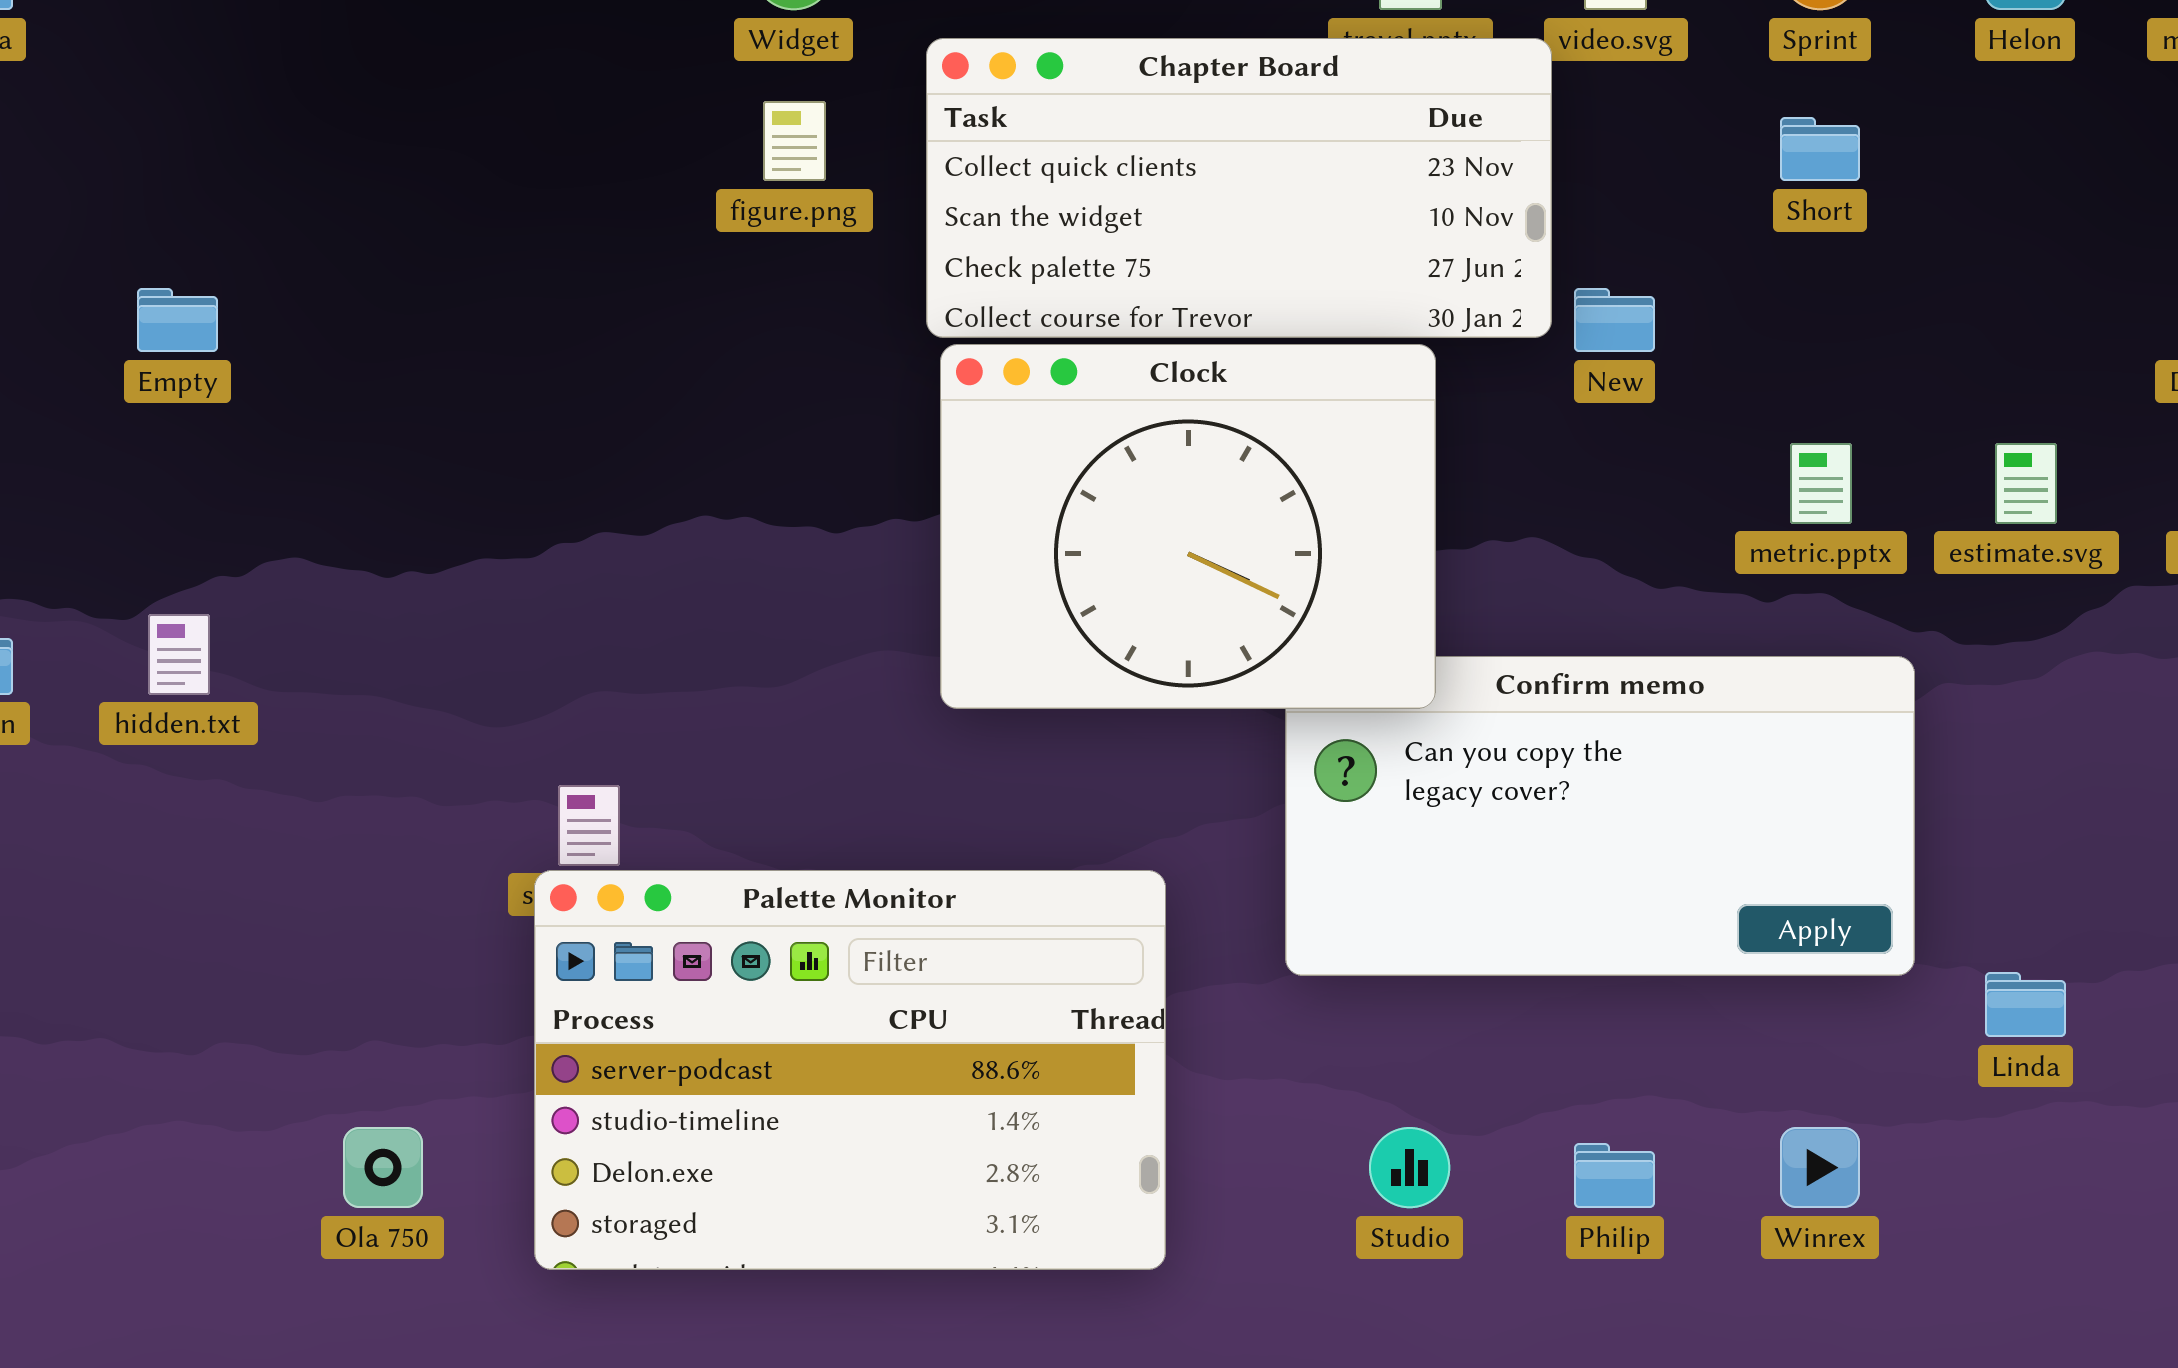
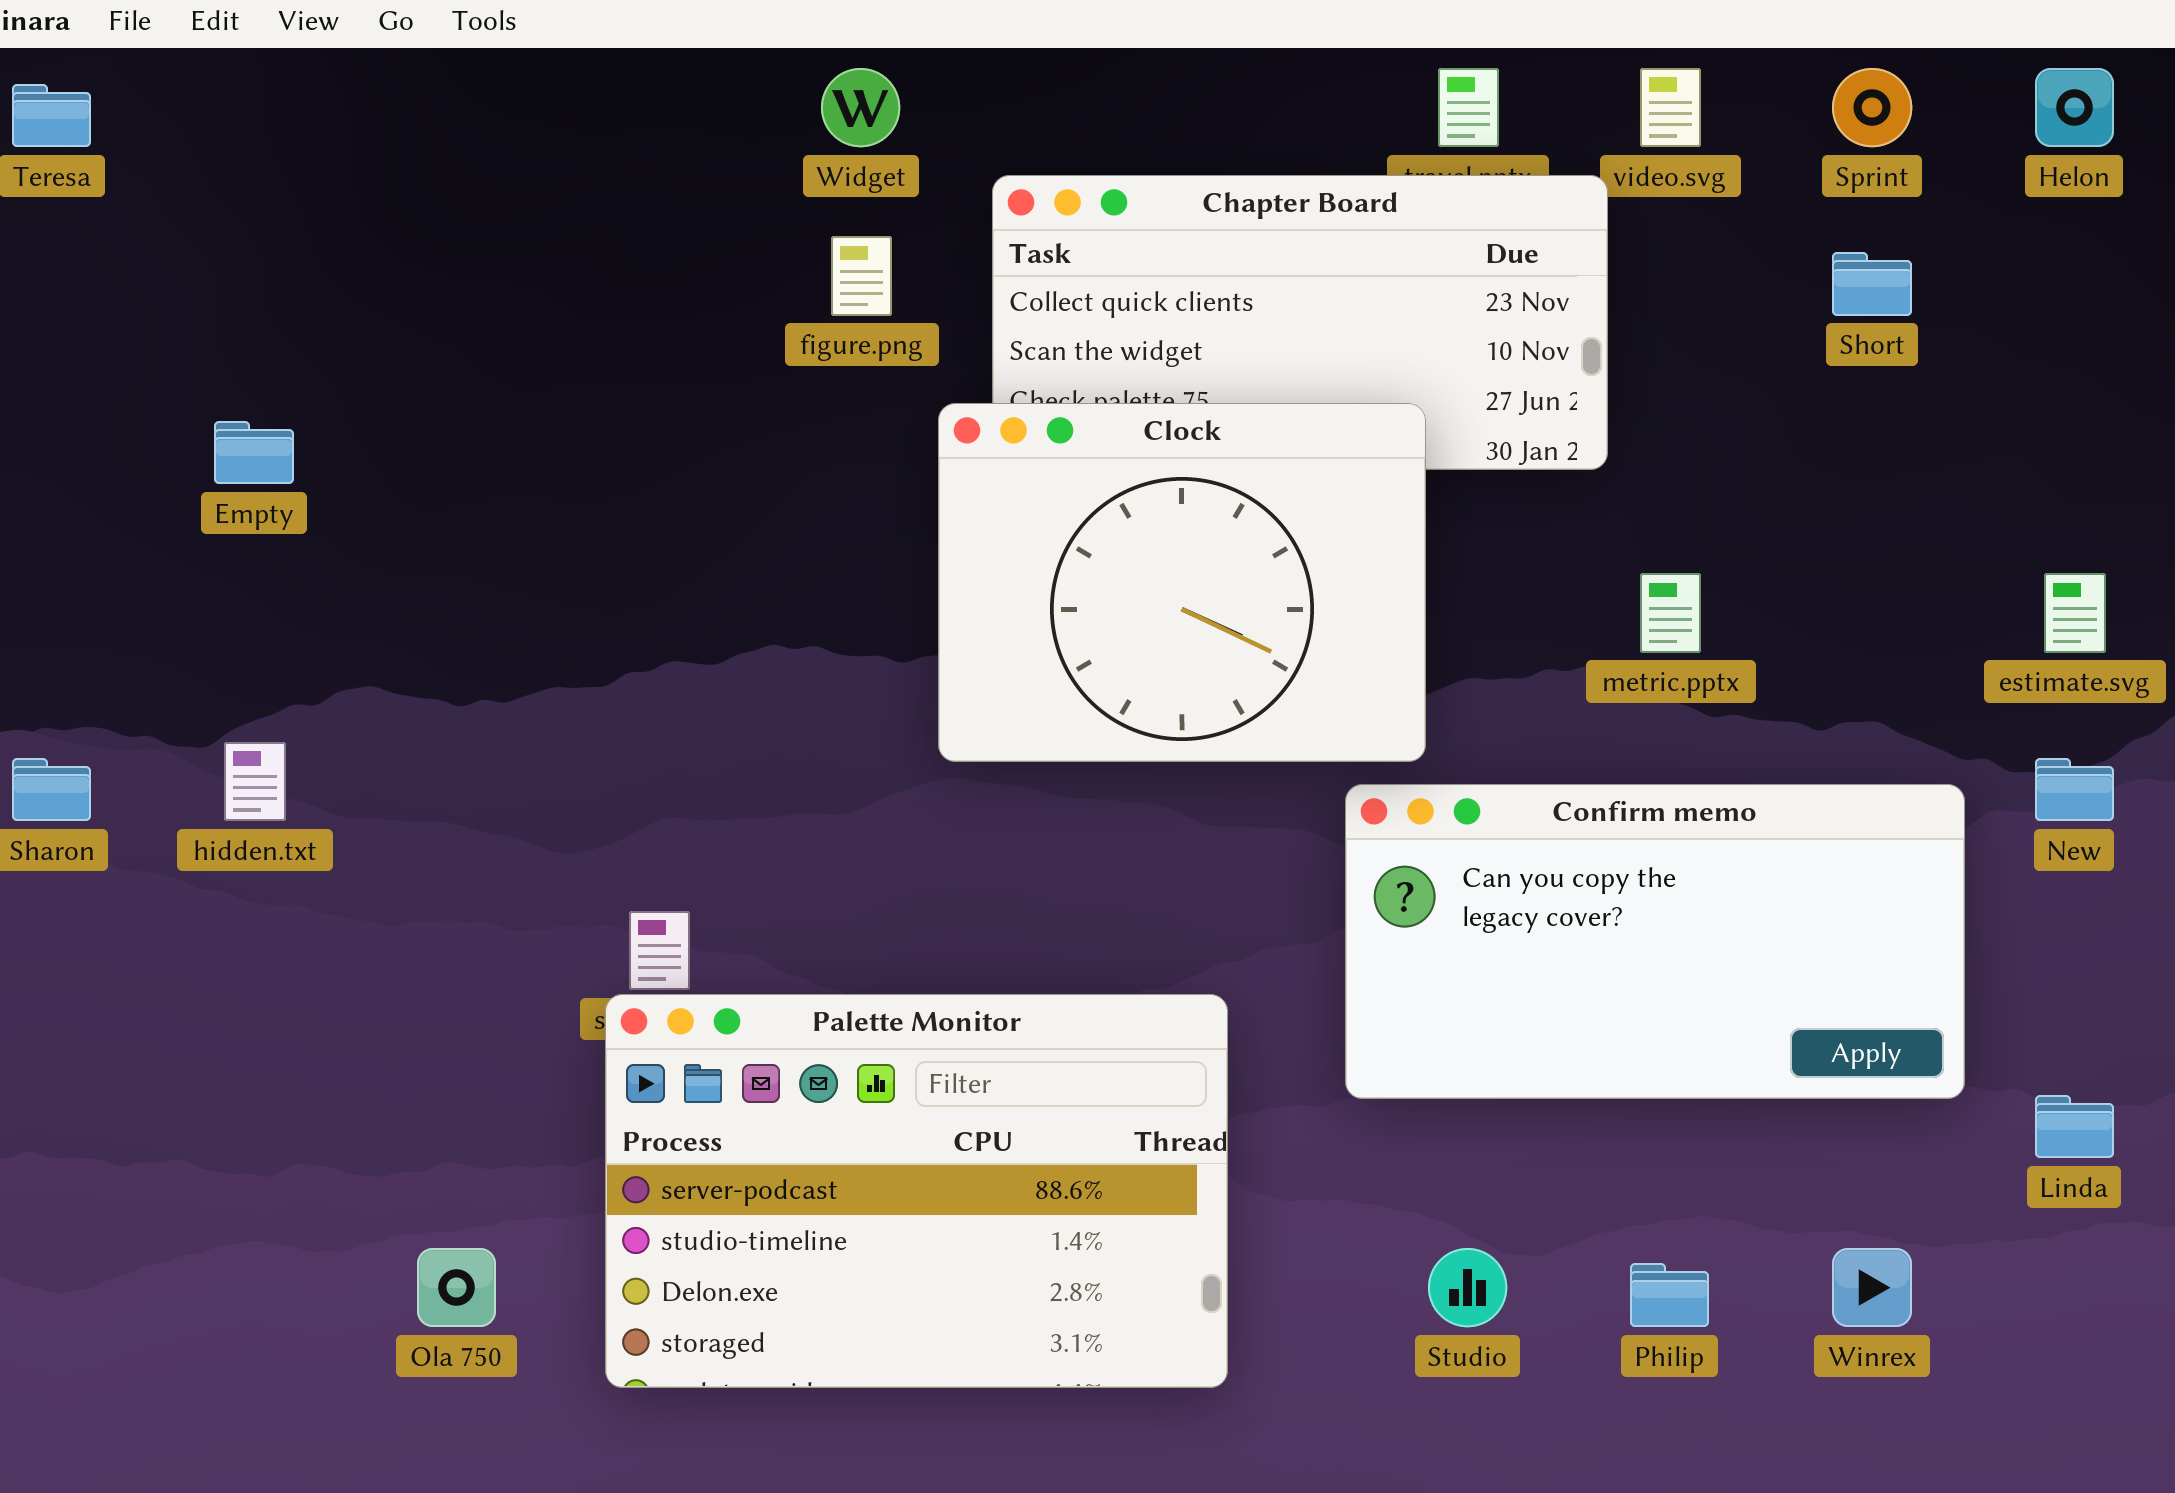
New: [1574,288,1655,352] -> [2035,758,2114,821], moved
Clock: [940,344,1436,709] -> [938,403,1426,762], moved
metric.pptx: [1790,443,1852,524] -> [1640,573,1701,653], moved

